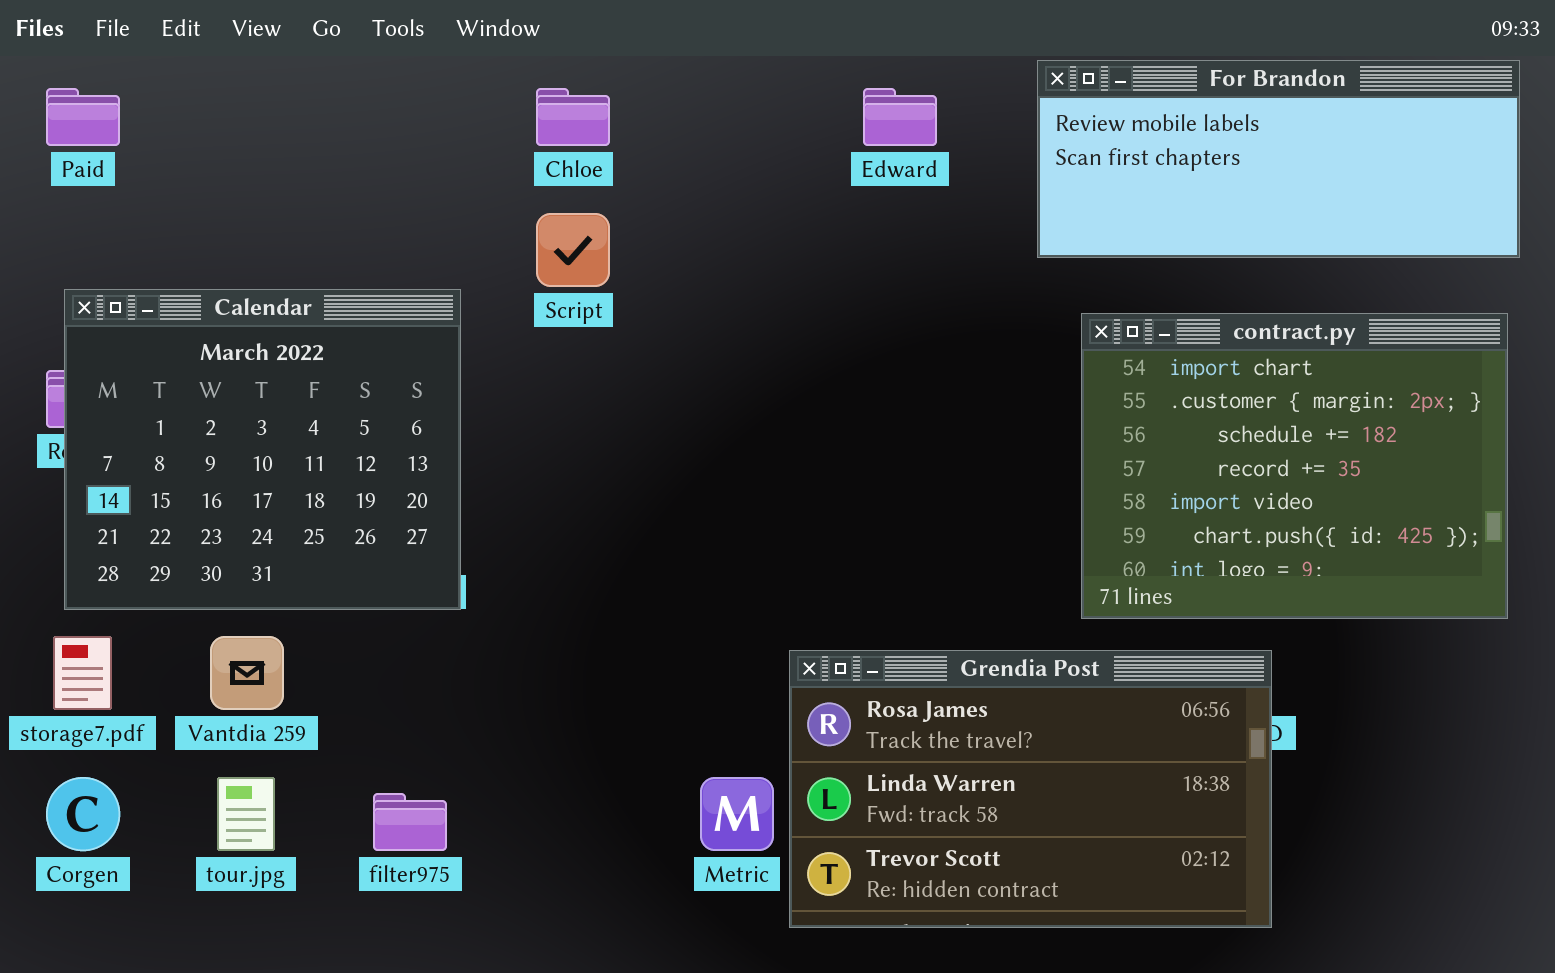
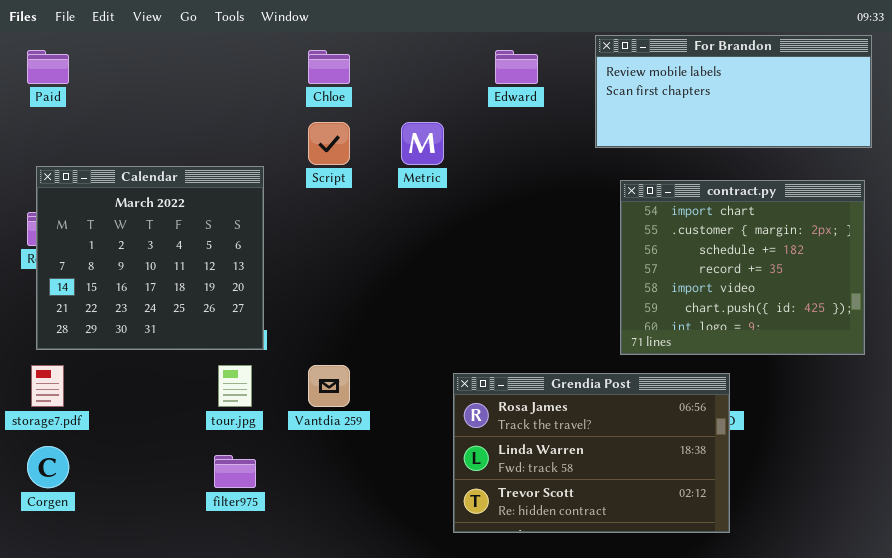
Vantdia 259: [210,636,284,710] -> [308,365,350,407], moved
tour.jpg: [217,777,275,851] -> [218,365,252,407], moved
Metric: [700,777,774,851] -> [401,122,444,165], moved

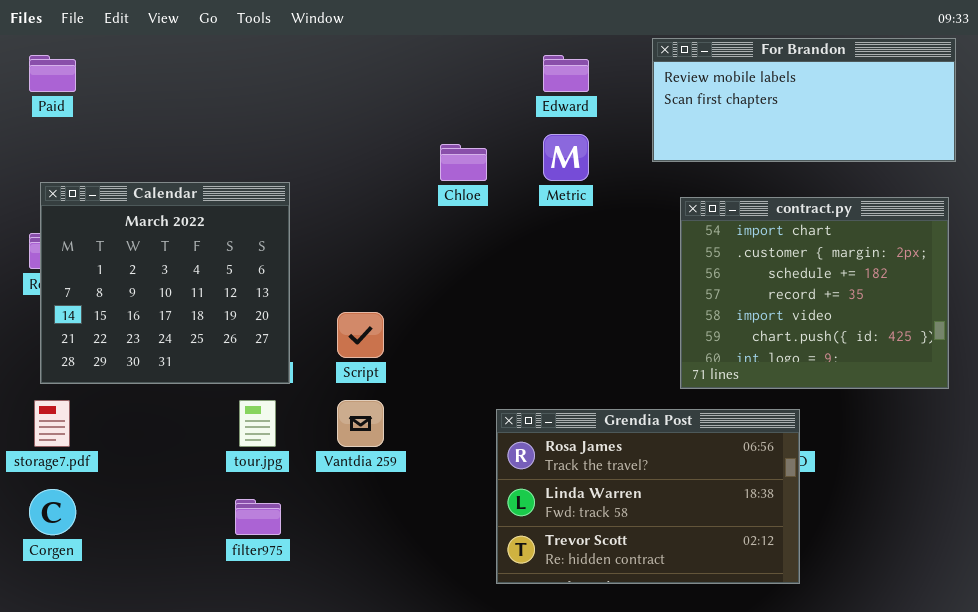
Chloe: [308,50,350,84] -> [440,144,487,181], moved
Script: [308,122,350,165] -> [337,312,384,358], moved
Metric: [401,122,444,165] -> [543,134,589,181], moved

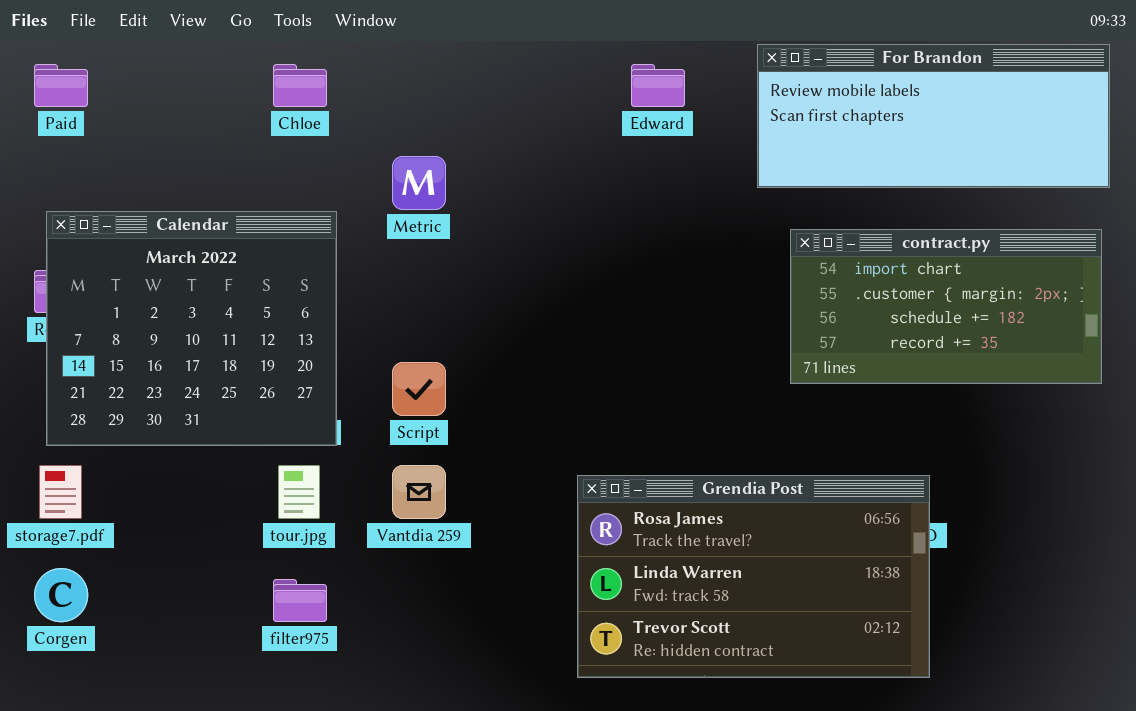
Metric: [543,134,589,181] -> [392,156,446,210], moved
Chloe: [440,144,487,181] -> [273,64,327,107], moved
contract.py: [680,197,949,389] -> [790,229,1102,384], resized

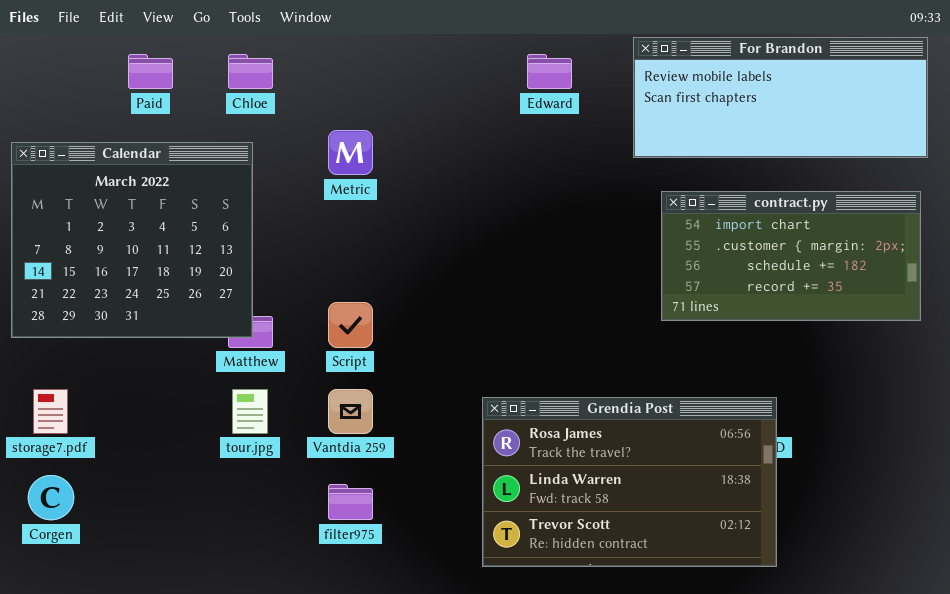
Paid: [34,64,88,107] -> [128,54,173,89], moved
Calendar: [46,211,337,446] -> [11,142,253,338], moved
filter975: [273,579,327,622] -> [328,484,373,520], moved

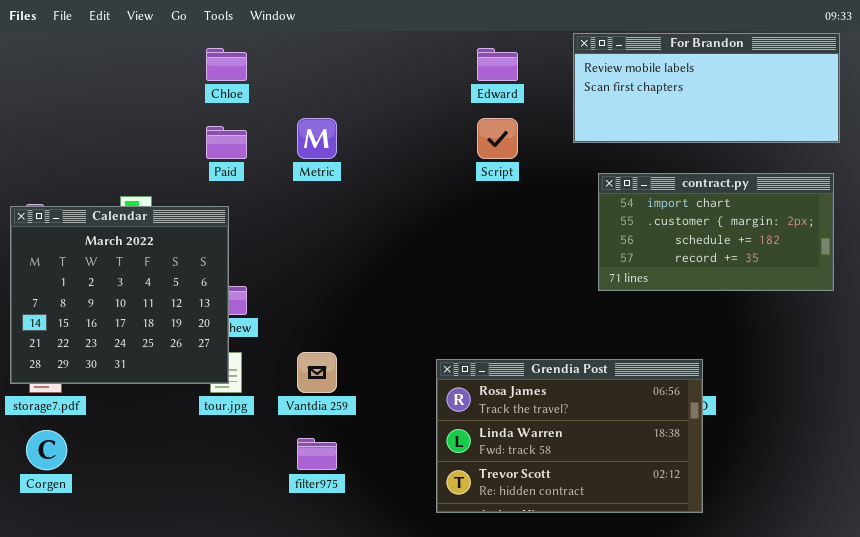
Paid: [128,54,173,89] -> [206,126,247,159], moved
Calendar: [11,142,253,338] -> [10,206,229,384], moved
Script: [328,302,373,348] -> [477,118,518,159], moved

